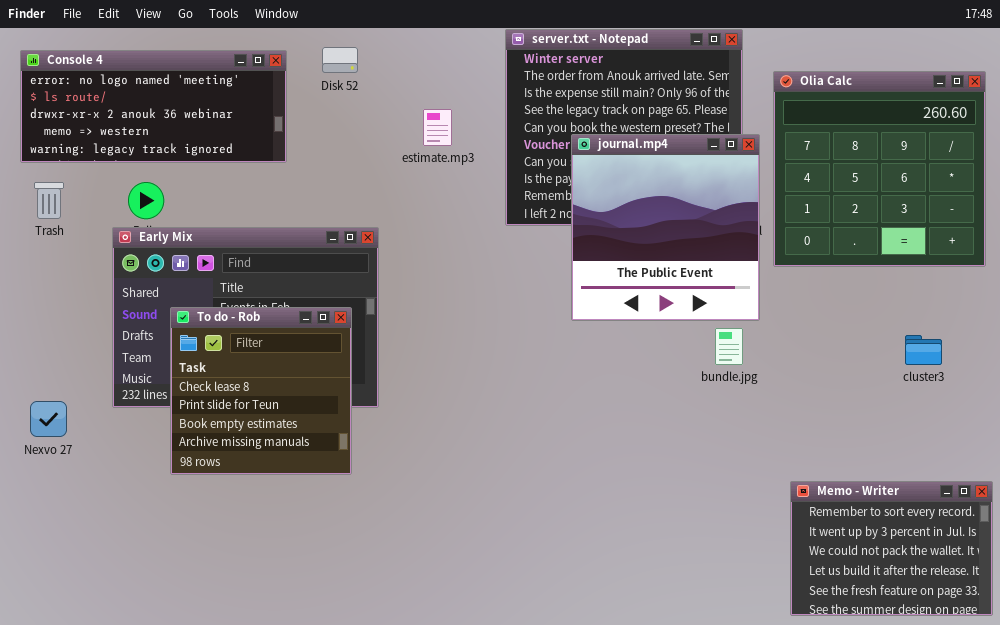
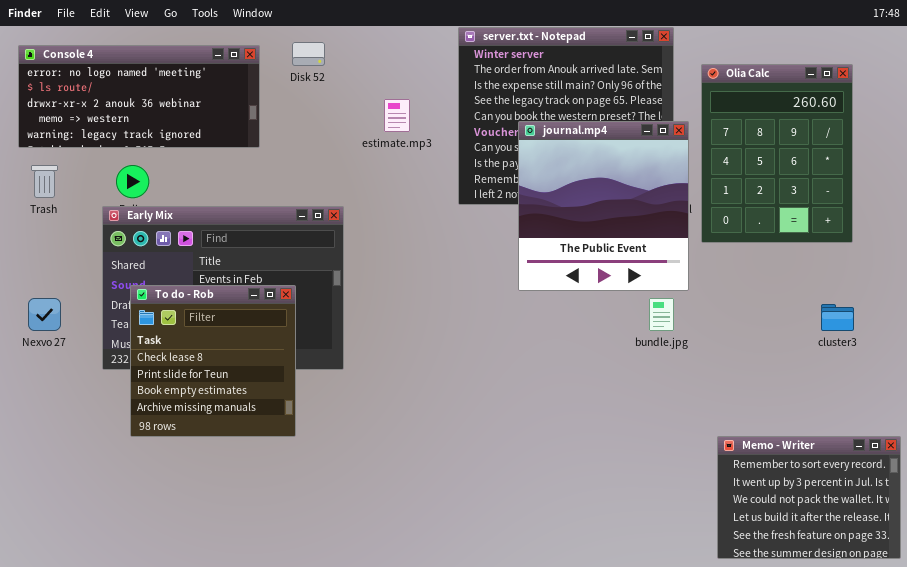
Olia Calc: [773,71,986,267] -> [701,64,853,243], resized
To do - Rob: [170,307,352,475] -> [130,285,296,437], moved
Nexvo 27: [30,401,67,437] -> [28,298,61,331], moved

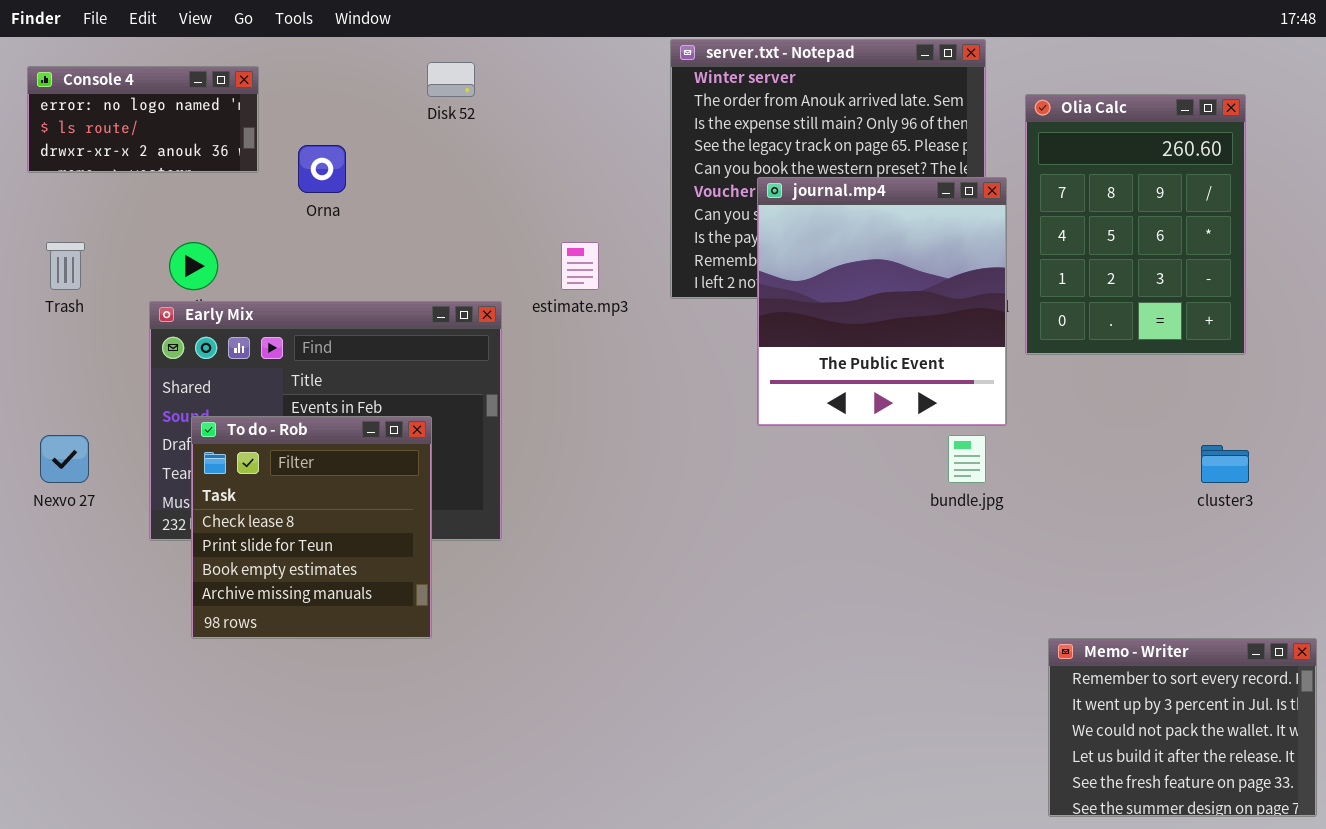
Console 4: [18,45,260,148] -> [27,66,259,173], resized
estimate.mp3: [384,99,410,132] -> [561,242,599,290], moved

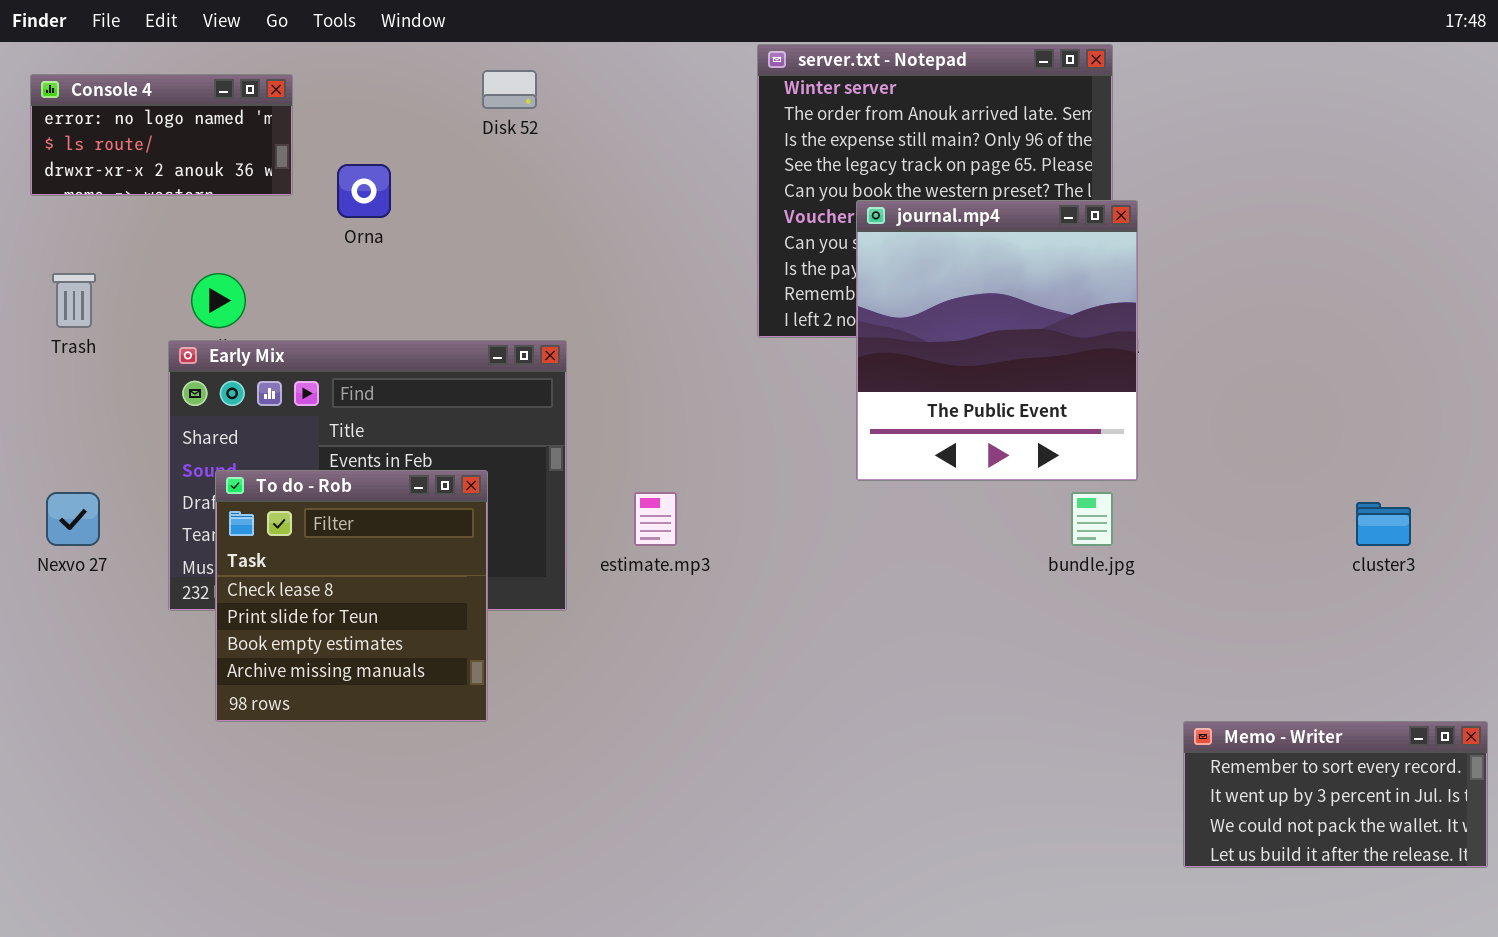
Olia Calc: [1025,94,1246,355] -> none, closed
estimate.mp3: [561,242,599,290] -> [634,492,677,546], moved
Memo - Writer: [1048,638,1317,817] -> [1183,721,1488,868], resized

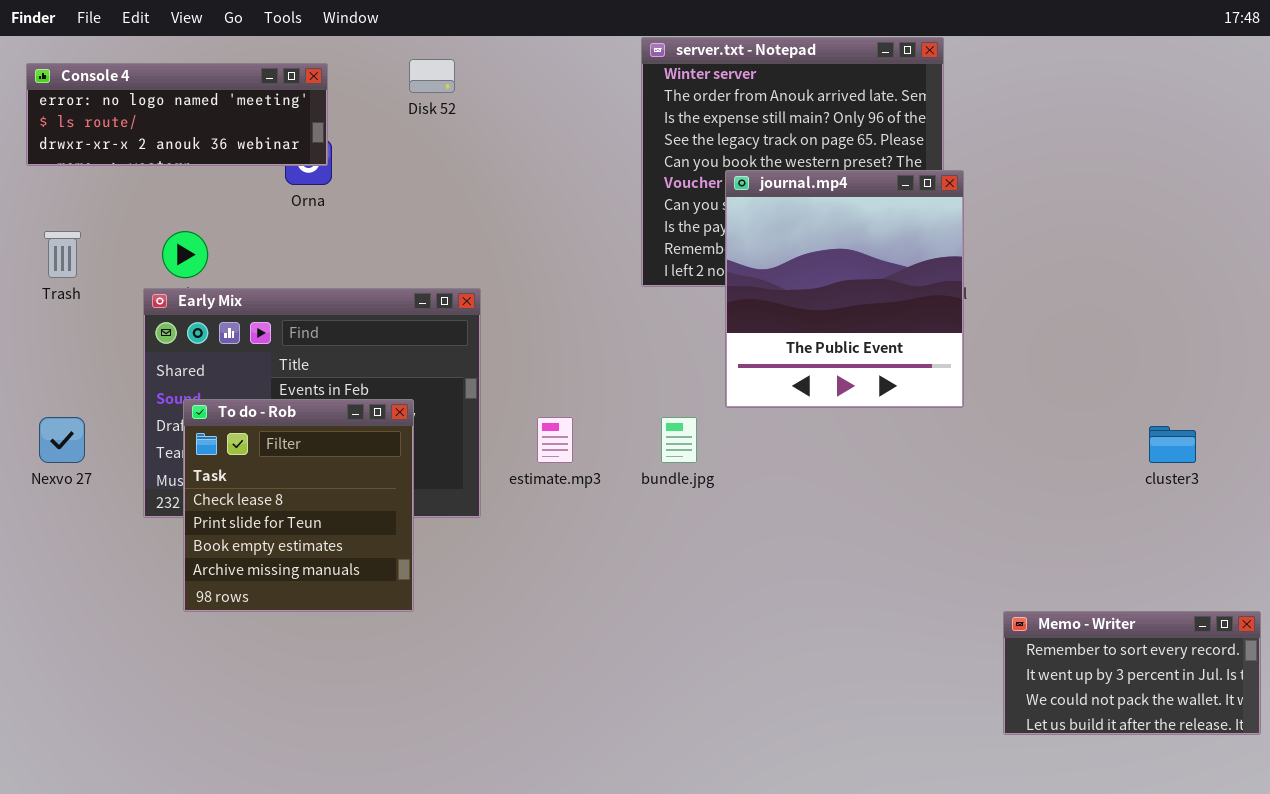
Console 4: [30,74,293,196] -> [26,63,328,166], resized
bundle.jpg: [1071,492,1113,546] -> [661,417,697,463], moved

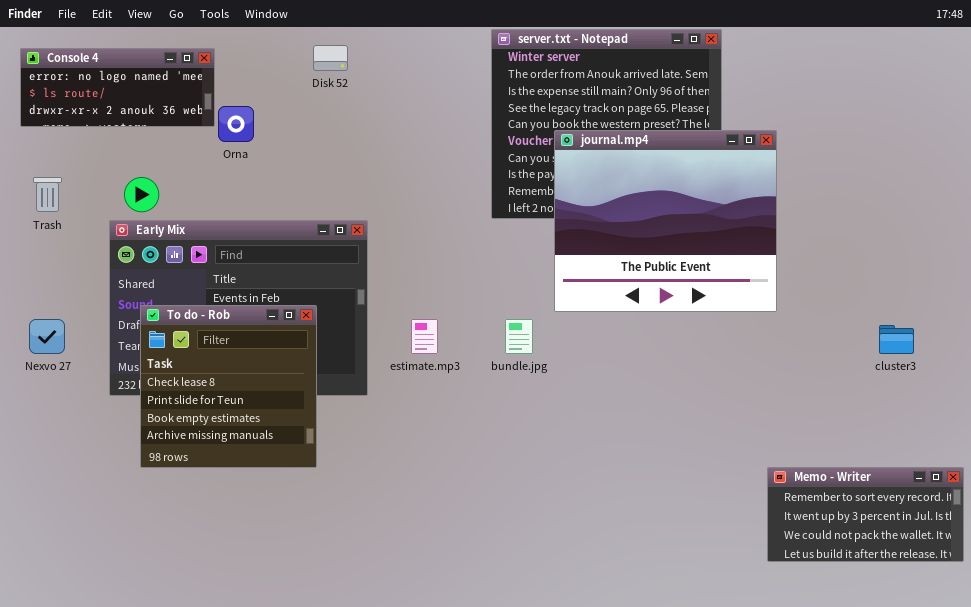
Console 4: [26,63,328,166] -> [20,48,215,127], resized
journal.mp4: [725,170,964,408] -> [554,130,777,312], resized

